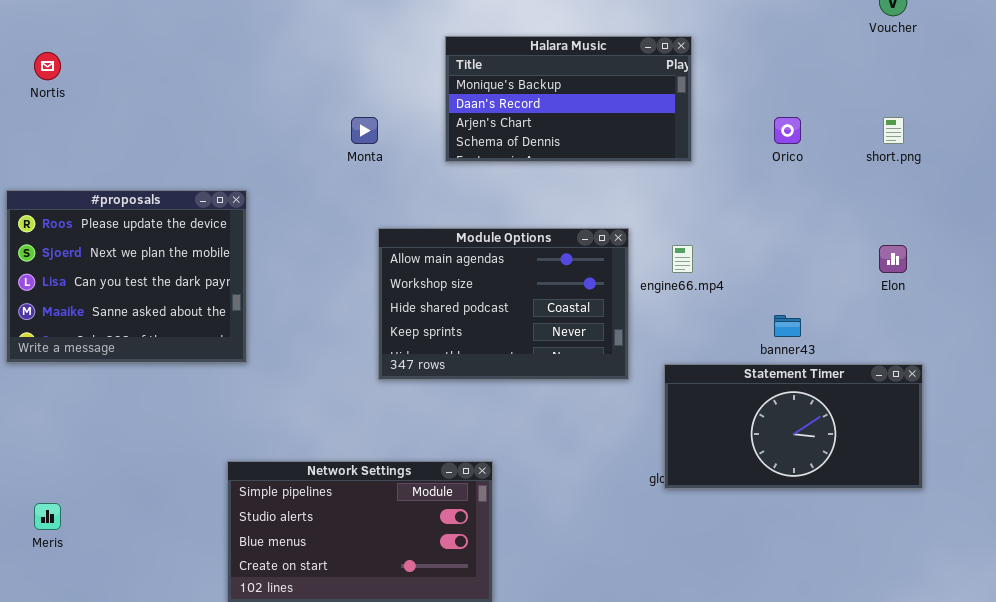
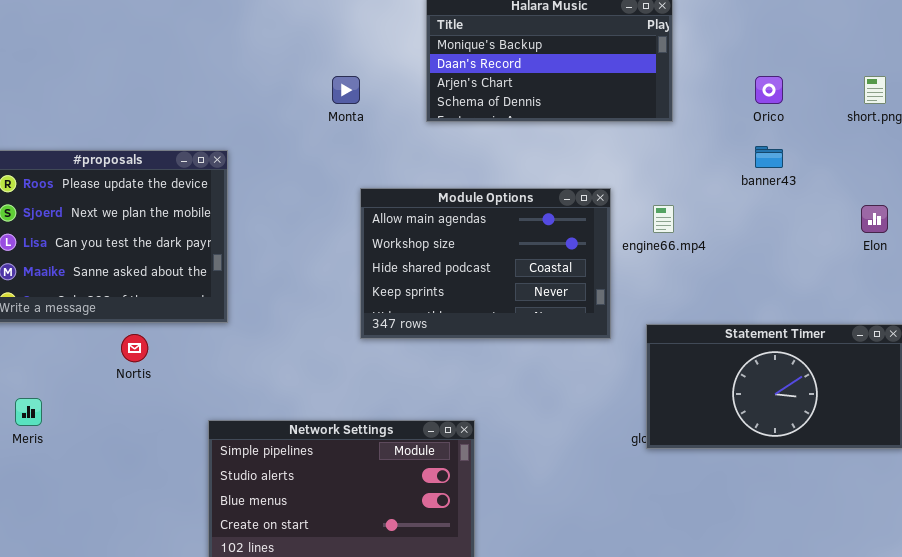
Nortis: [34,52,61,80] -> [121,334,148,362], moved
banner43: [774,315,801,337] -> [755,146,783,168], moved
Meris: [34,503,61,530] -> [15,398,42,426], moved

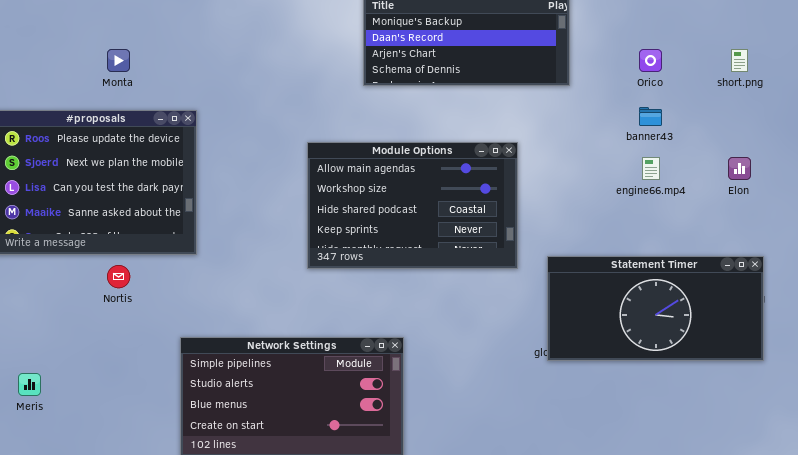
Monta: [332,76,360,104] -> [107,49,130,72], moved
engine66.mp4: [653,205,674,233] -> [642,157,660,180], moved
Meris: [15,398,42,426] -> [18,373,41,396], moved

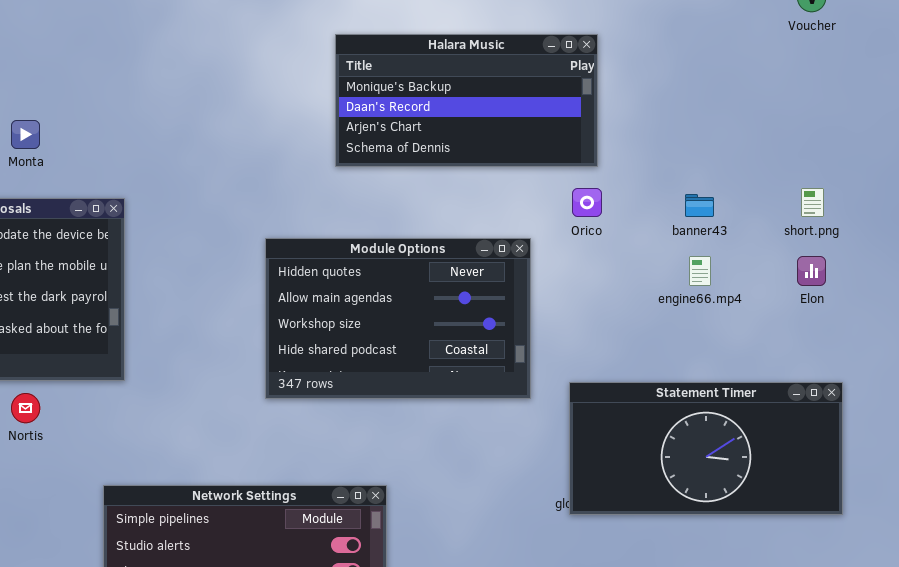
Orico: [639,49,662,72] -> [572,188,602,217], moved
short.png: [731,49,748,72] -> [801,188,824,217], moved
Module Options: [307,142,518,269] -> [265,238,531,399], scrolled up 1 row

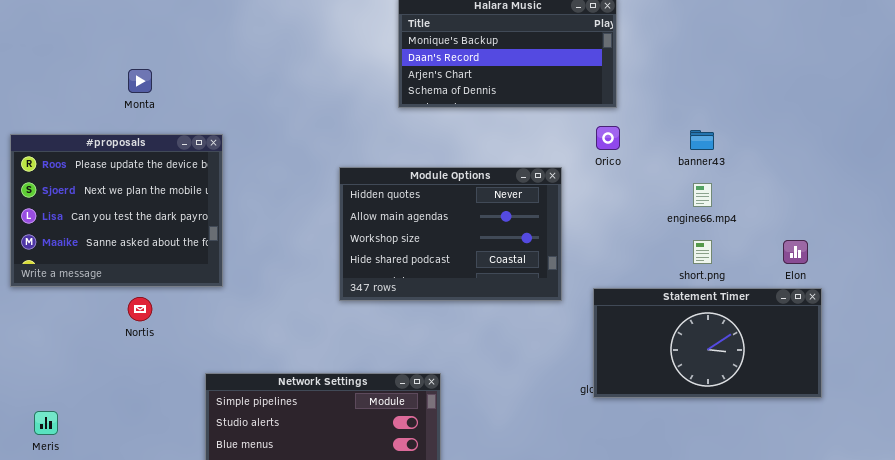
short.png: [801,188,824,217] -> [693,240,712,264], moved
Elon: [797,256,826,286] -> [783,240,808,264], moved

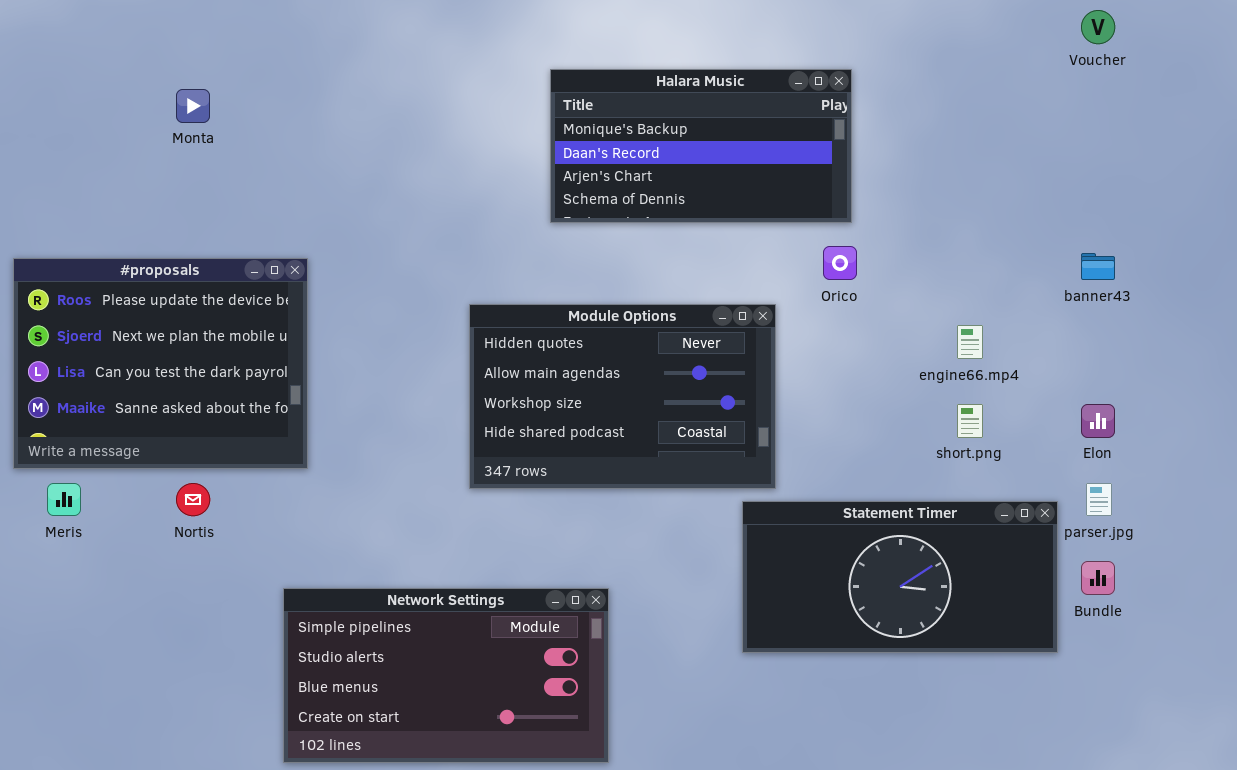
Monta: [128,69,152,93] -> [176,89,210,123], moved
banner43: [690,130,714,150] -> [1081,253,1115,280], moved
Statement Timer: [593,288,822,398] -> [742,501,1058,653], moved
Meris: [34,411,58,435] -> [47,483,81,516], moved

